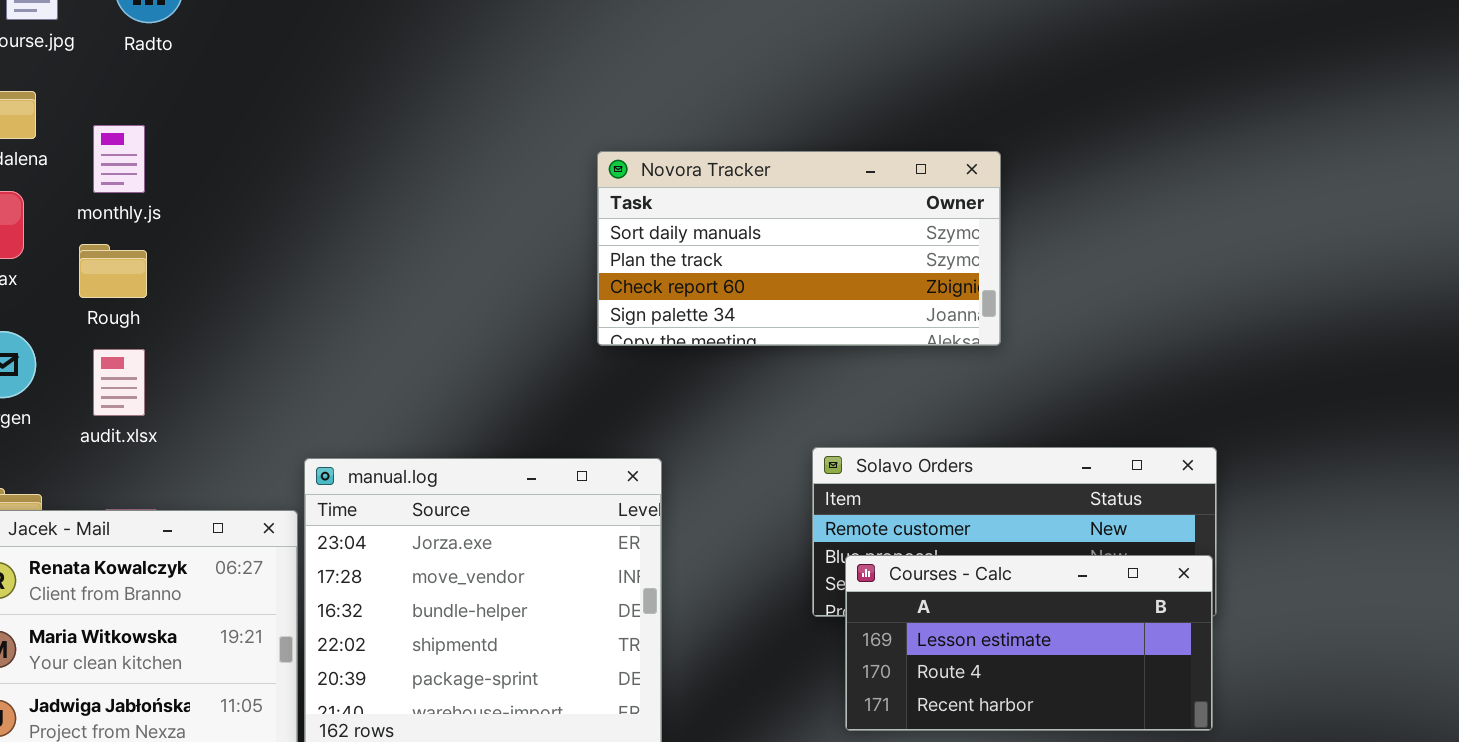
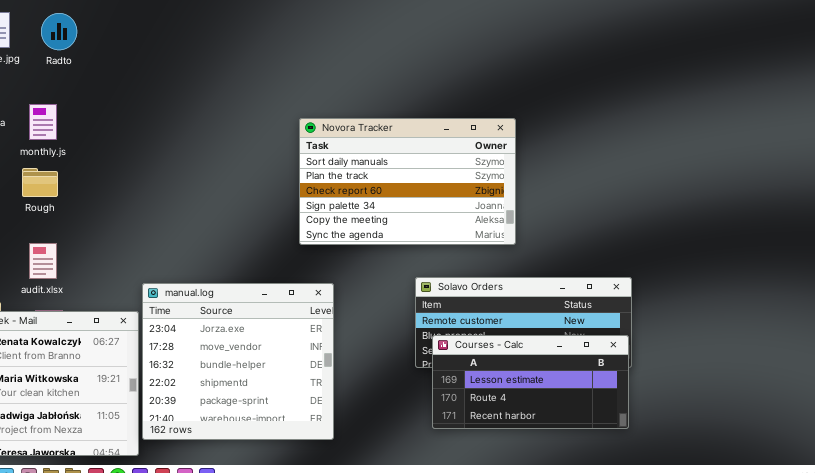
Novora Tracker: [597,151,1001,346] -> [299,118,516,245], resized
audit.xlsx: [93,349,145,416] -> [29,243,57,279], moved

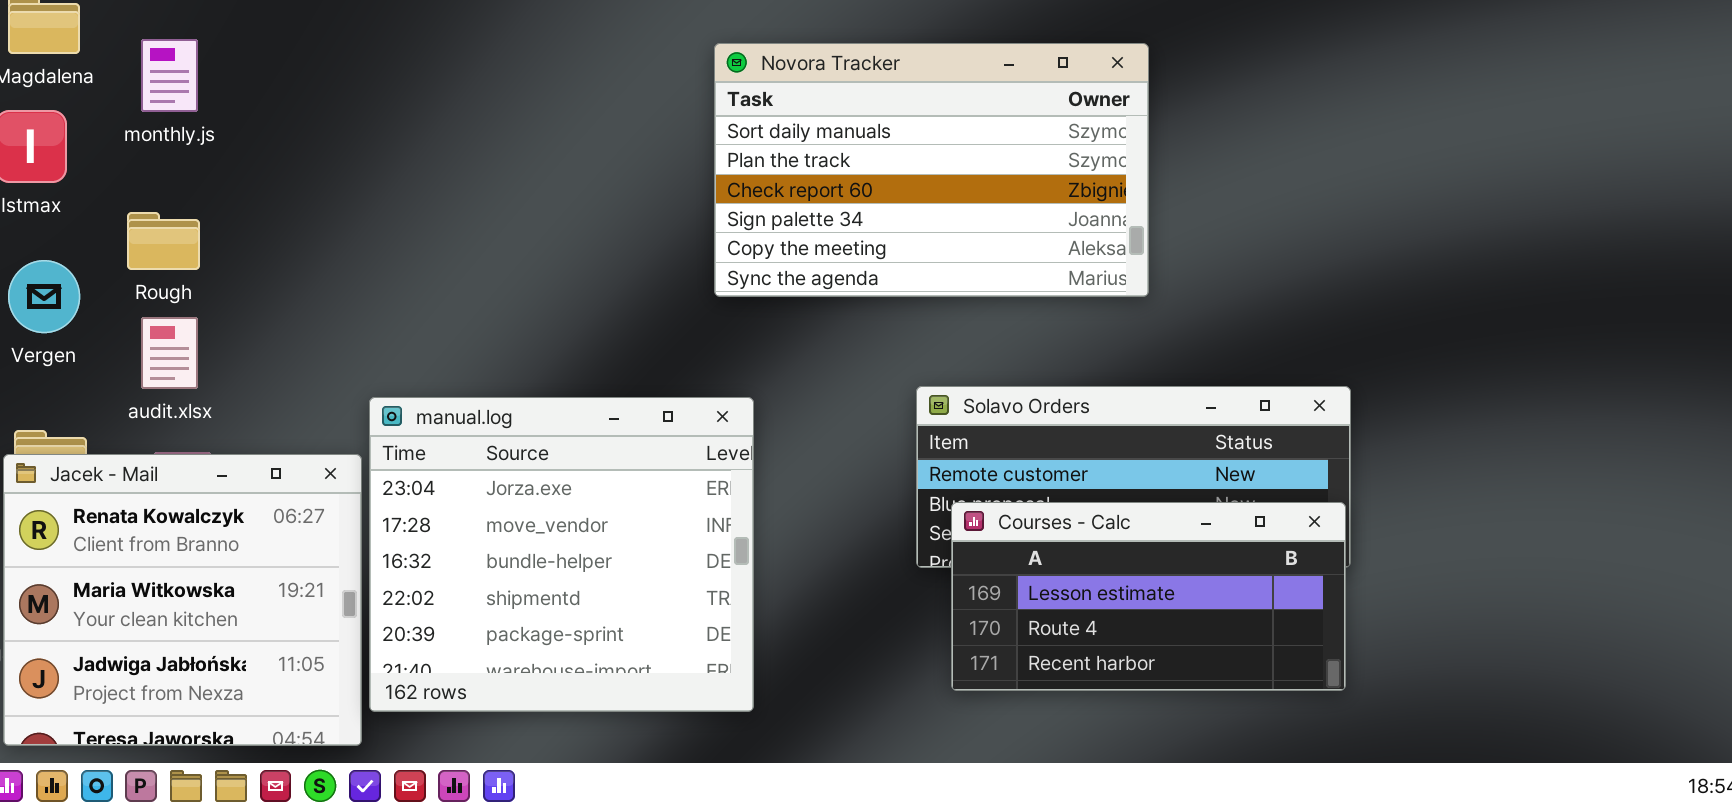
Novora Tracker: [299,118,516,245] -> [714,43,1149,297], moved
Rough: [22,168,58,197] -> [127,212,200,270], moved

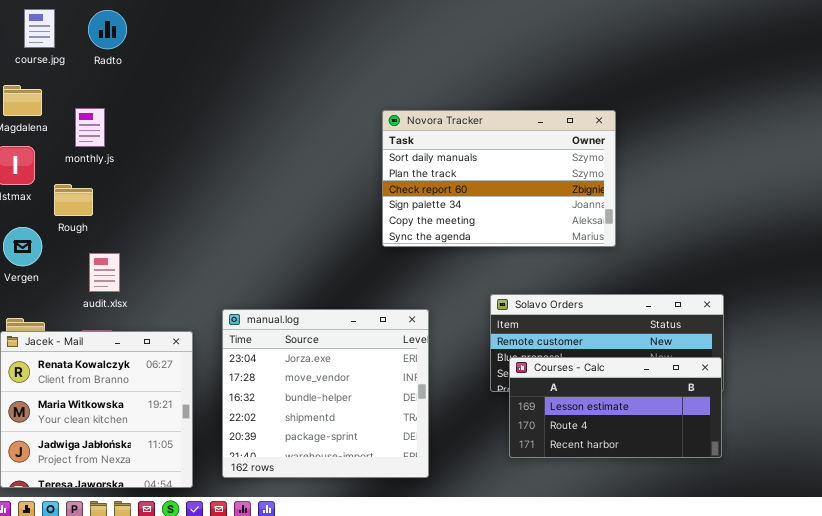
Rough: [127,212,200,270] -> [54,184,93,216], moved
audit.xlsx: [141,317,198,389] -> [89,253,120,292], moved
manual.log: [369,397,754,712] -> [222,309,429,478], moved

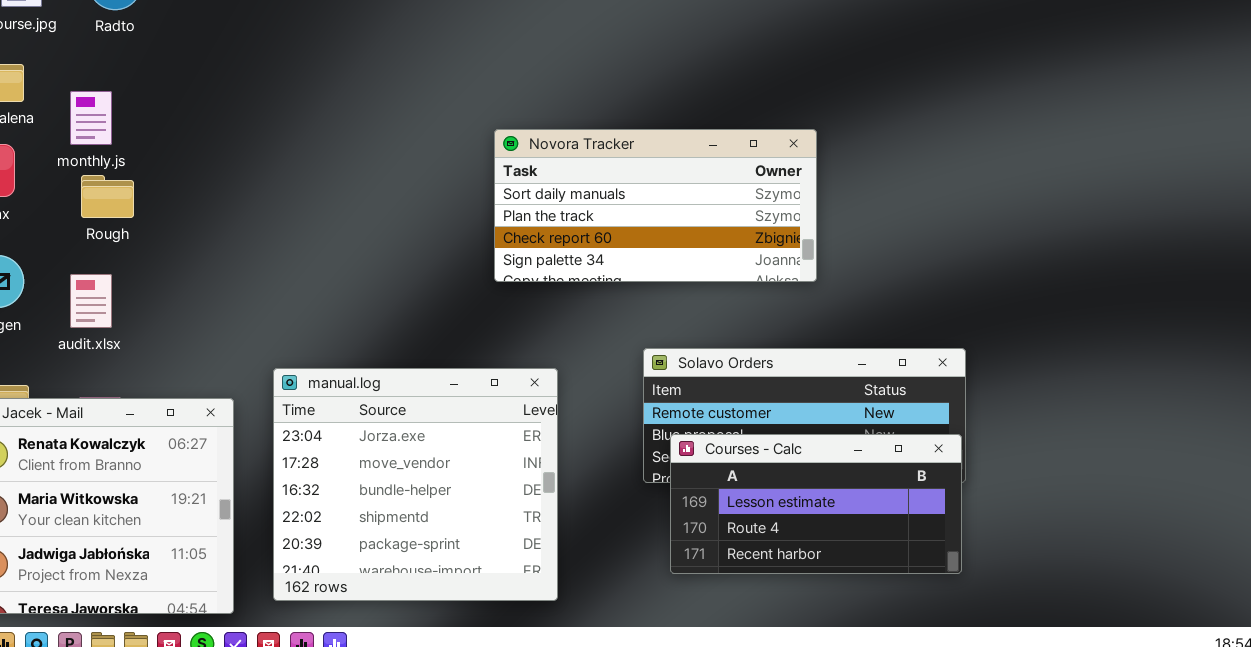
Novora Tracker: [382,110,616,247] -> [494,129,817,282], resized
Rough: [54,184,93,216] -> [81,175,134,218], moved
audit.xlsx: [89,253,120,292] -> [70,274,112,328], moved

